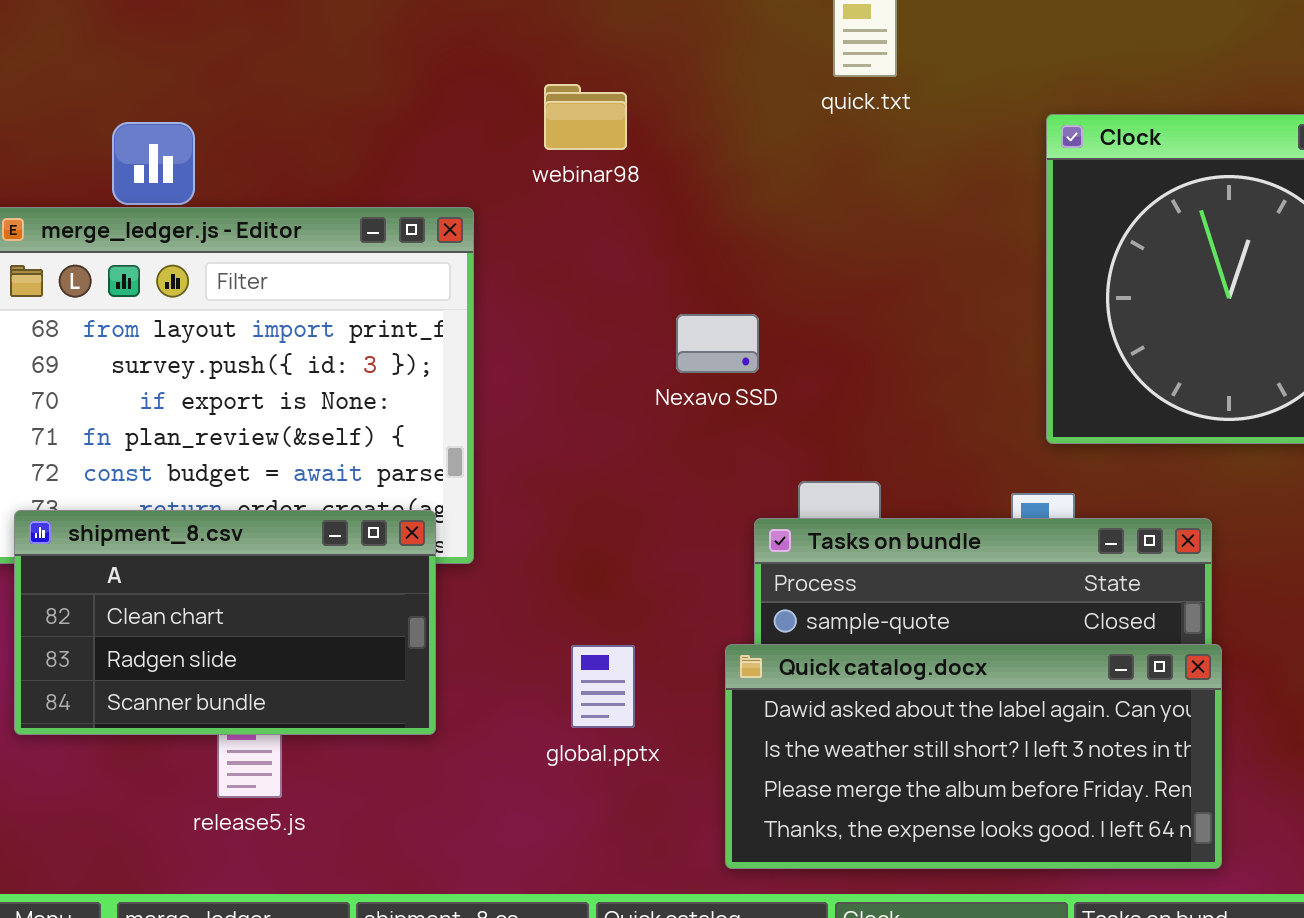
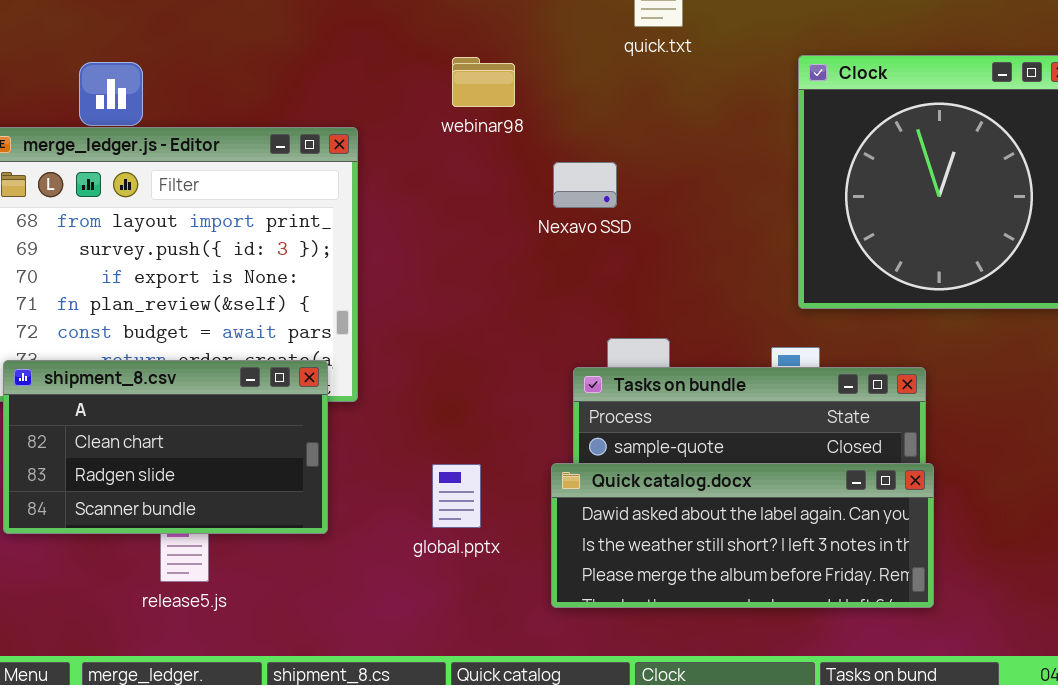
webinar98: [544,84,627,150] -> [452,57,515,107], moved
Nexavo SSD: [676,314,759,373] -> [553,162,617,208], moved
Quick catalog.docx: [725,644,1222,869] -> [551,463,934,608], resized

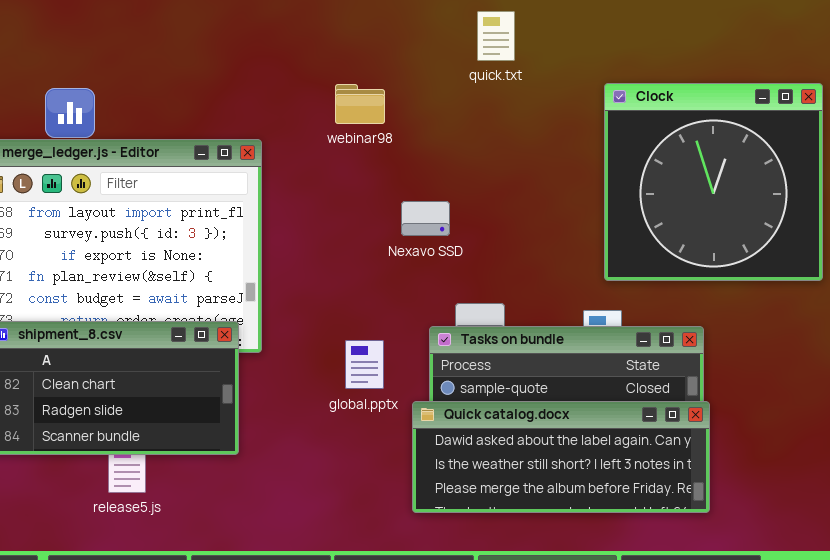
Nexavo SSD: [553,162,617,208] -> [401,201,450,236], moved
global.pptx: [432,464,481,528] -> [345,340,384,389], moved

